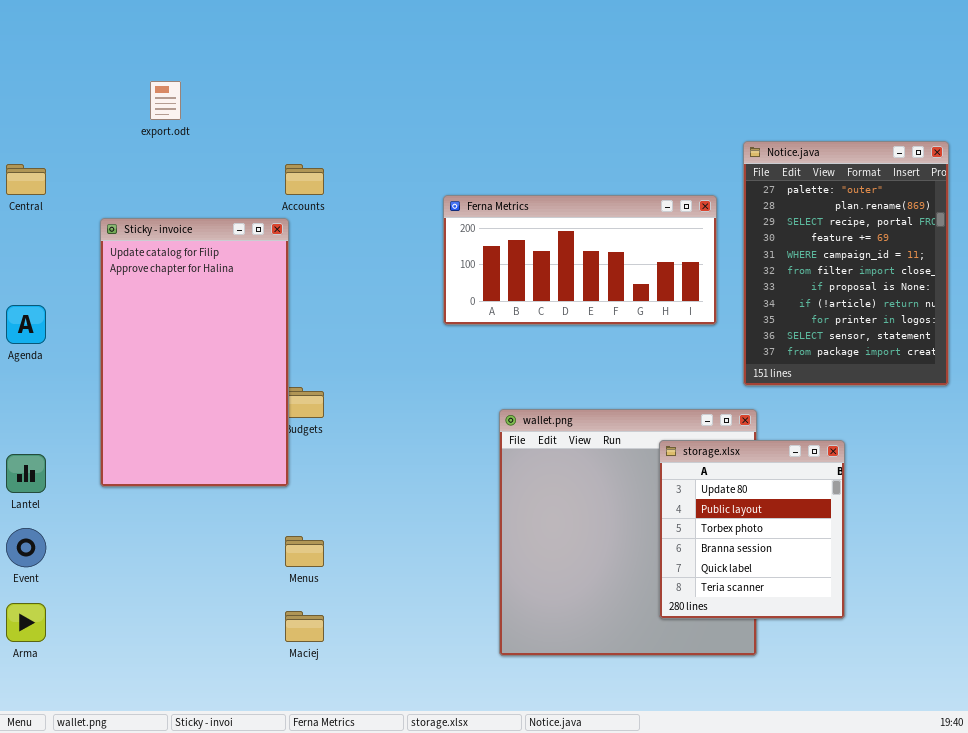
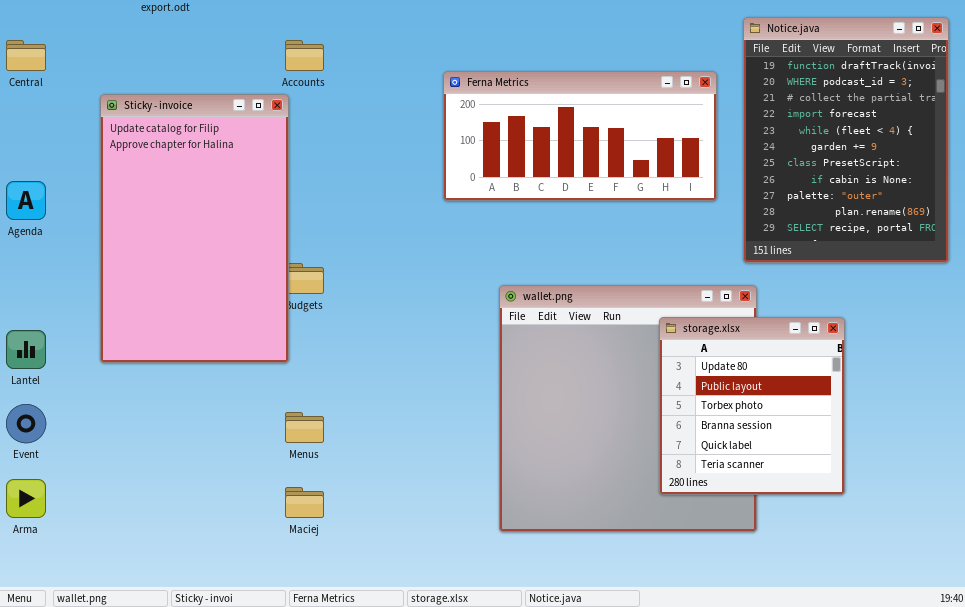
Notice.java: [743,141,949,386] -> [743,17,949,263], scrolled up 8 rows

